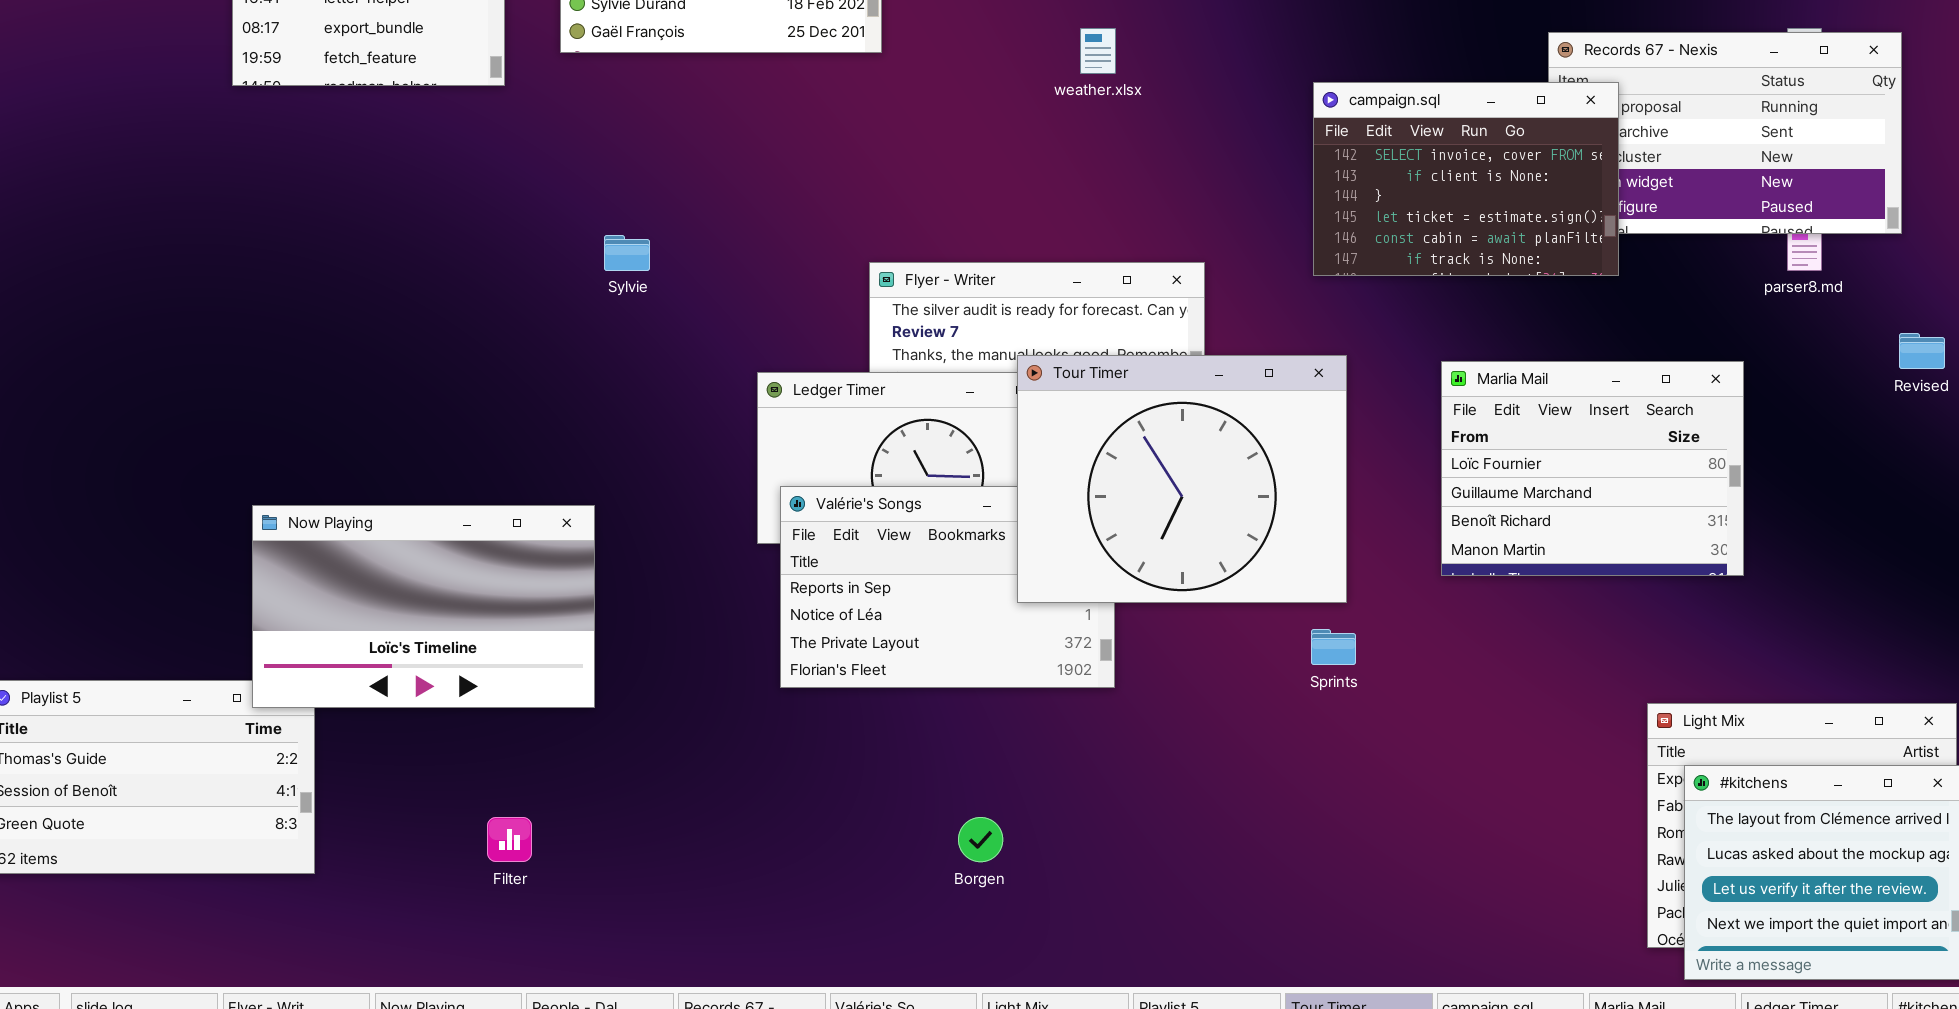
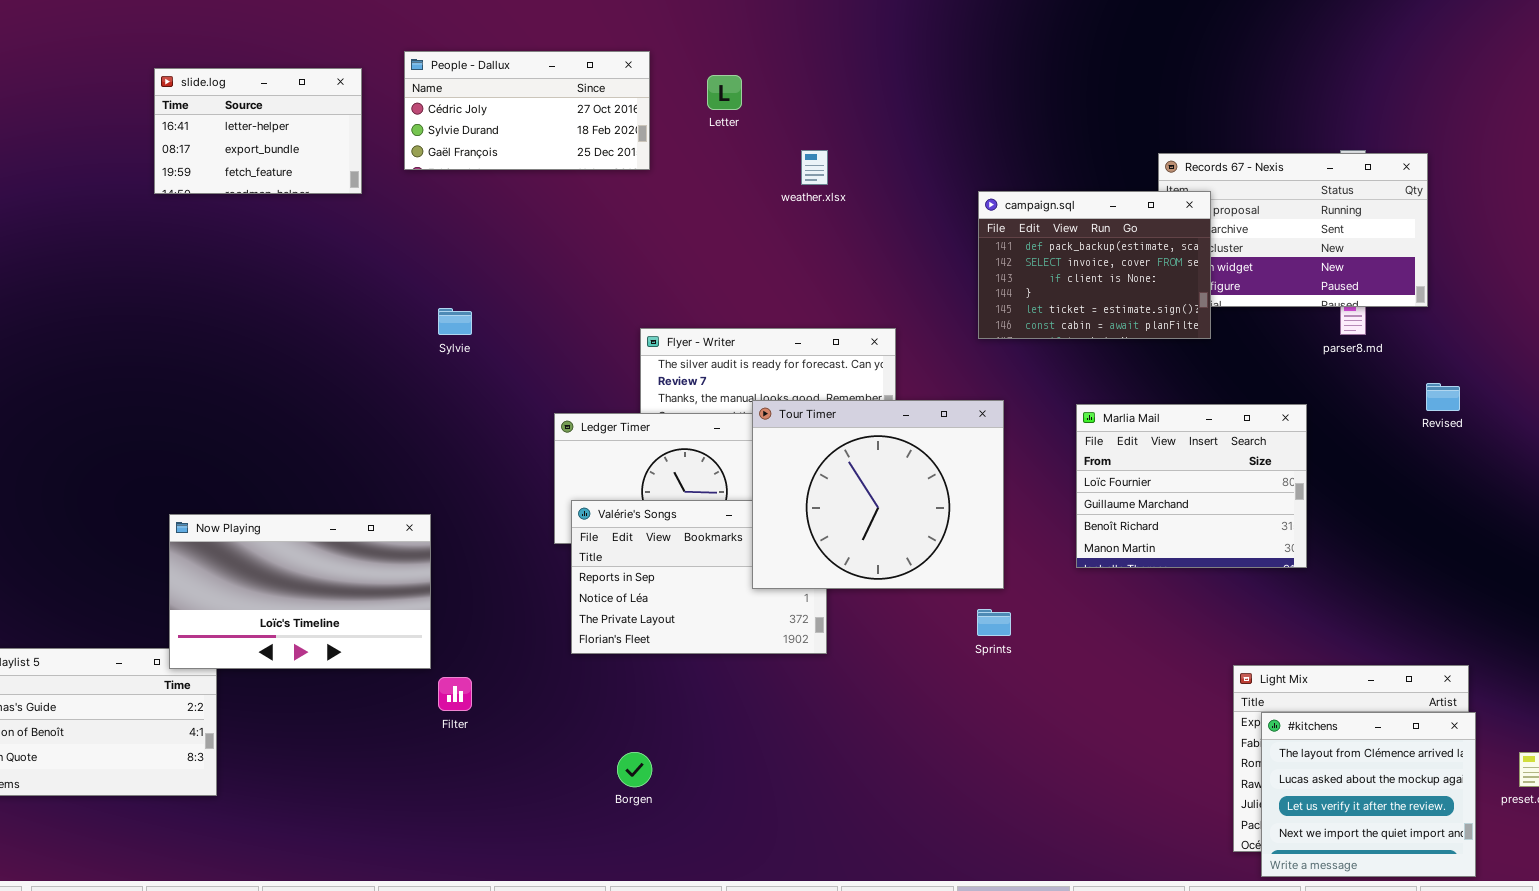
campaign.sql: [1313,82,1619,276] -> [978,191,1211,339], scrolled up 1 row
Filter: [487,817,532,862] -> [438,677,472,711], moved
Borgen: [958,817,1003,862] -> [617,752,652,787], moved

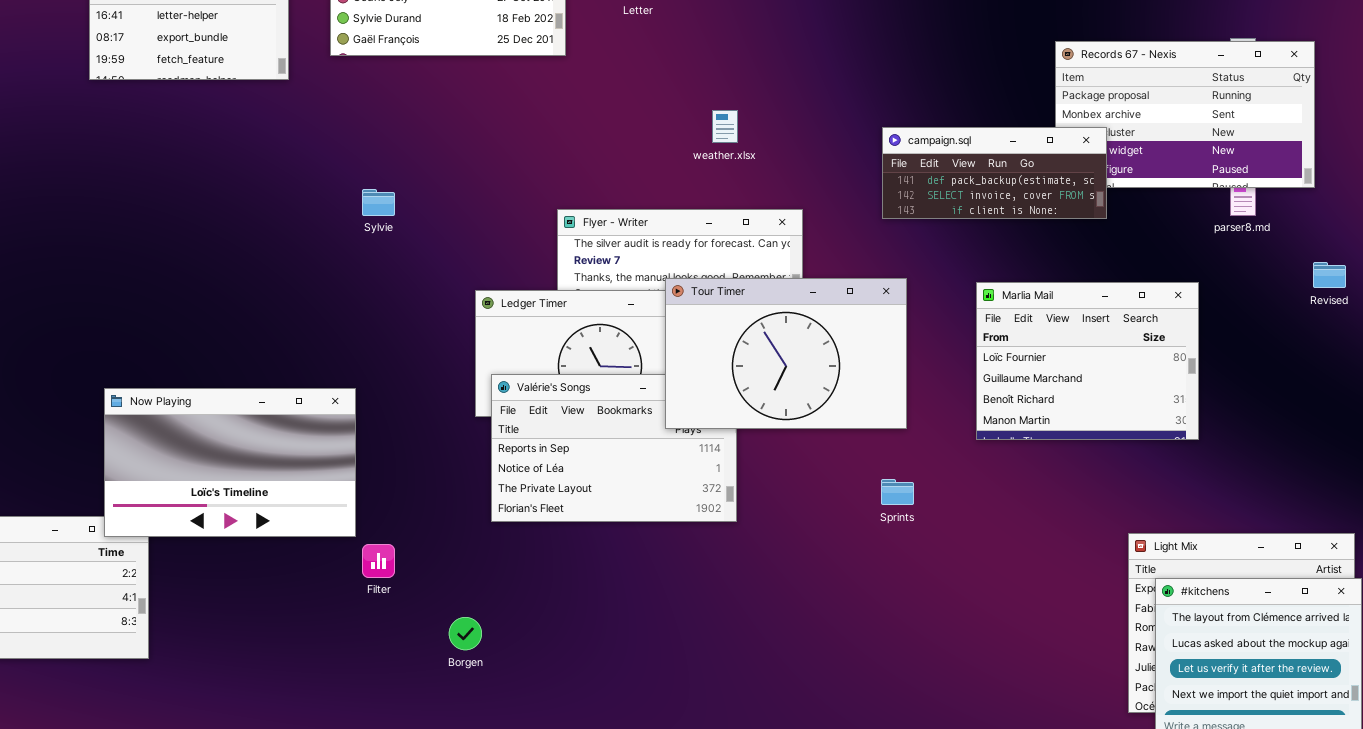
weather.xlsx: [801,150,828,185] -> [712,110,738,143], moved
campaign.sql: [978,191,1211,339] -> [882,127,1107,219], resized
Tour Timer: [752,400,1004,589] -> [665,278,907,429], resized
Borgen: [617,752,652,787] -> [449,617,482,650], moved

